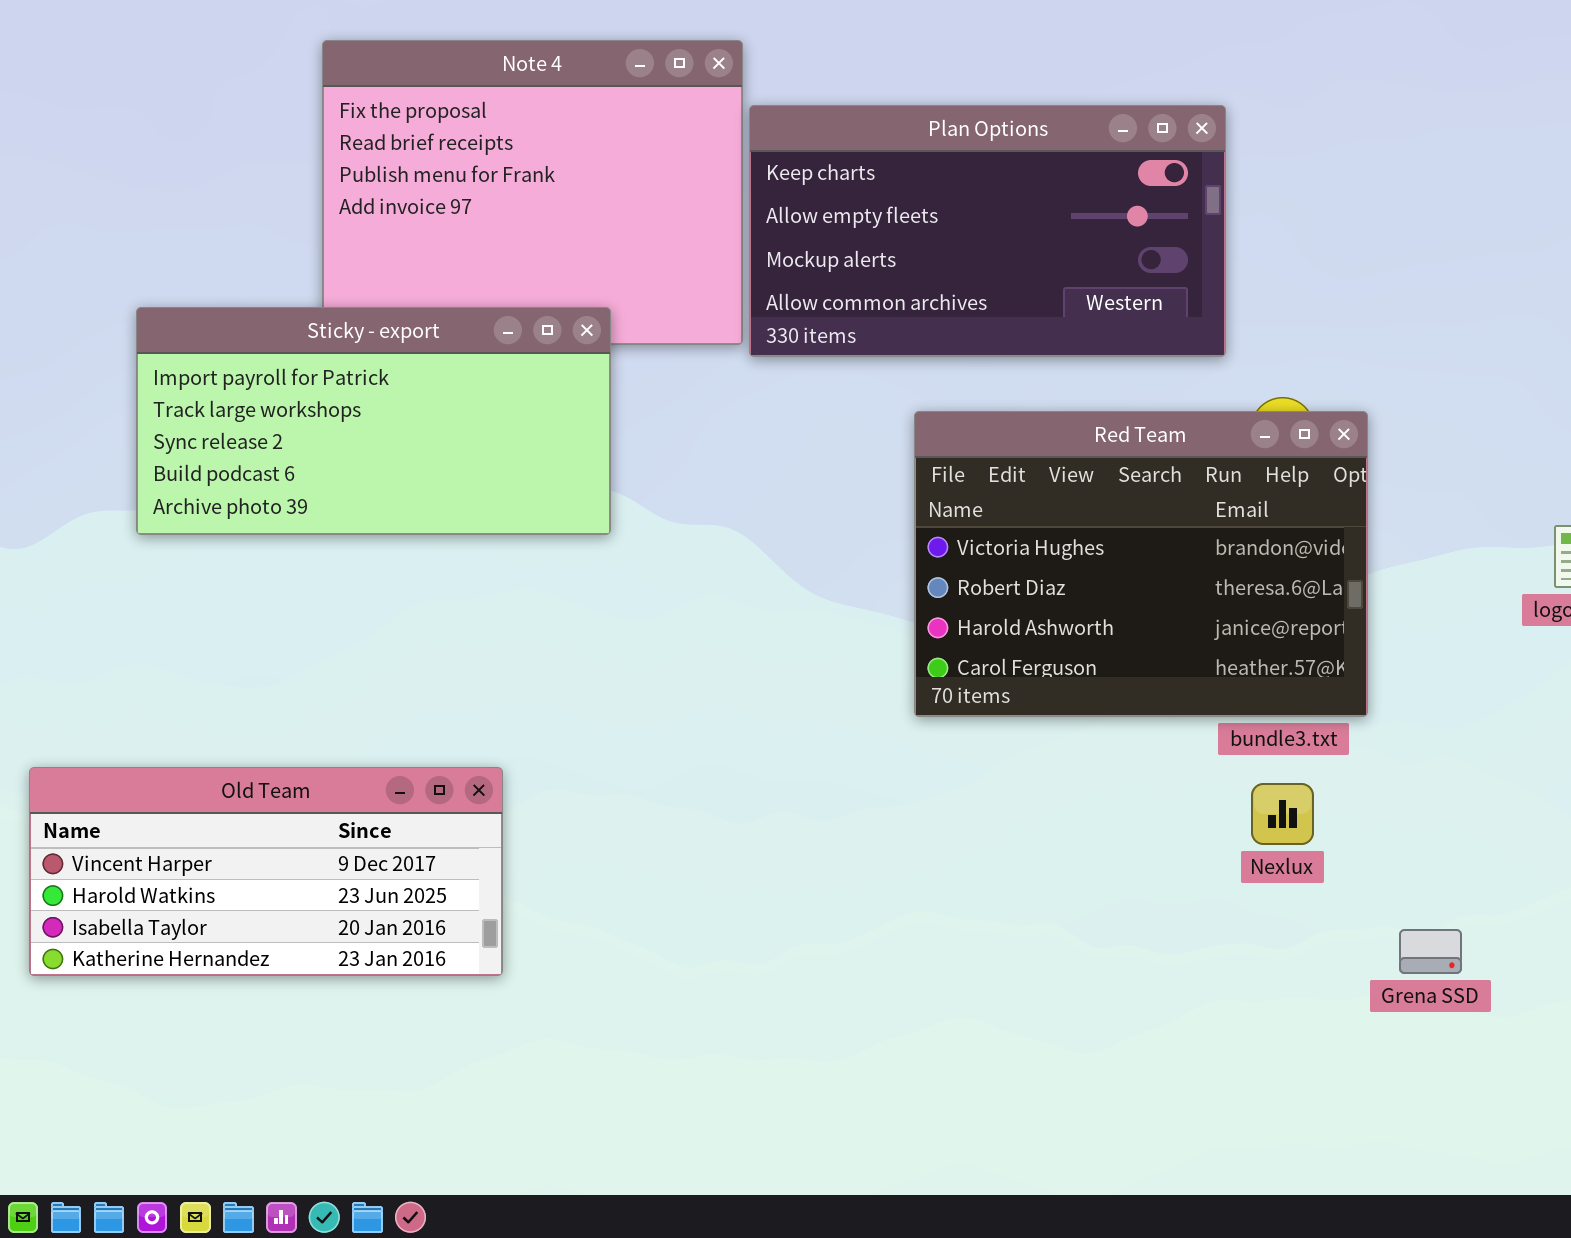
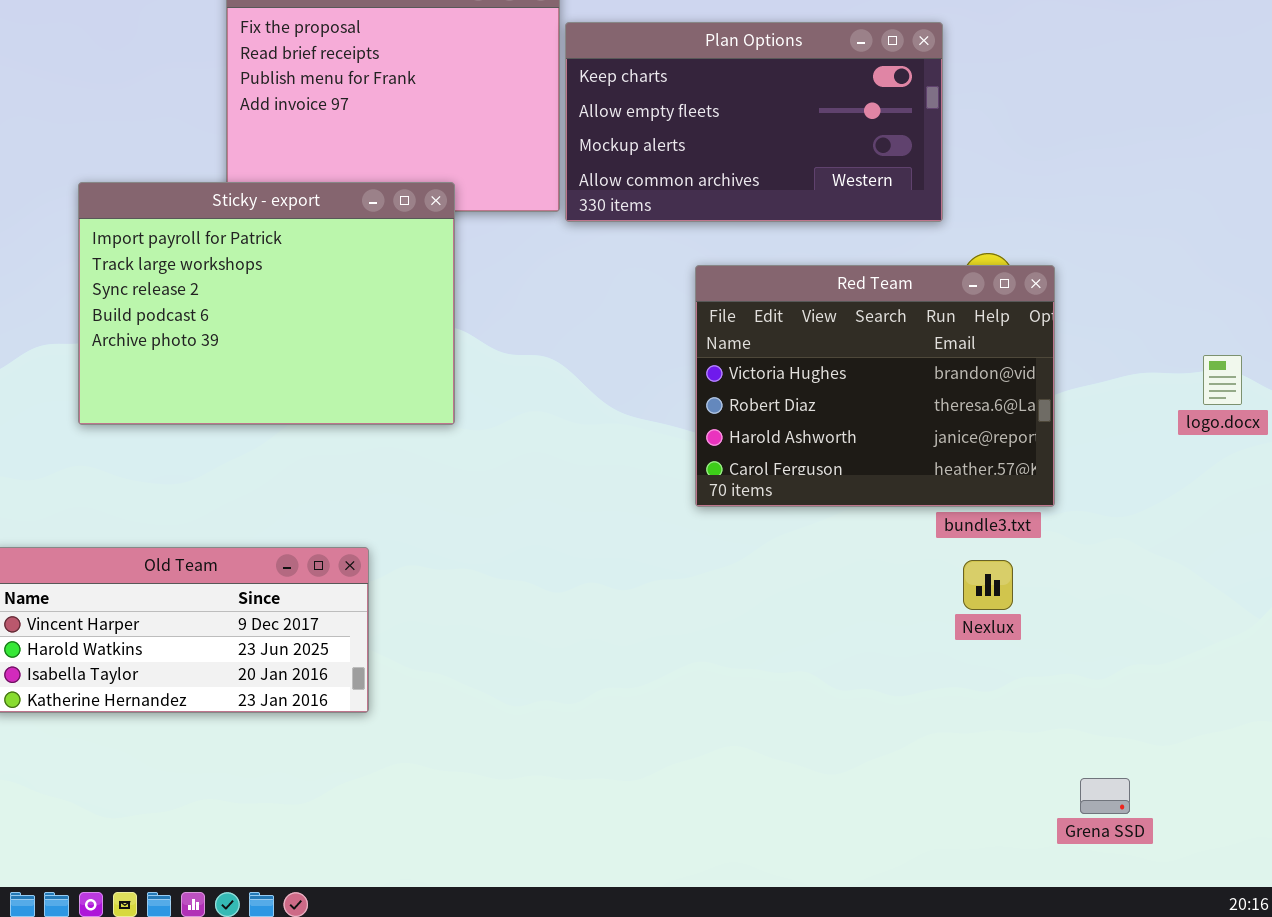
Sticky - export: [136,307,611,535] -> [78,182,455,425], resized
Grena SSD: [1399,929,1462,974] -> [1080,778,1130,814], moved

